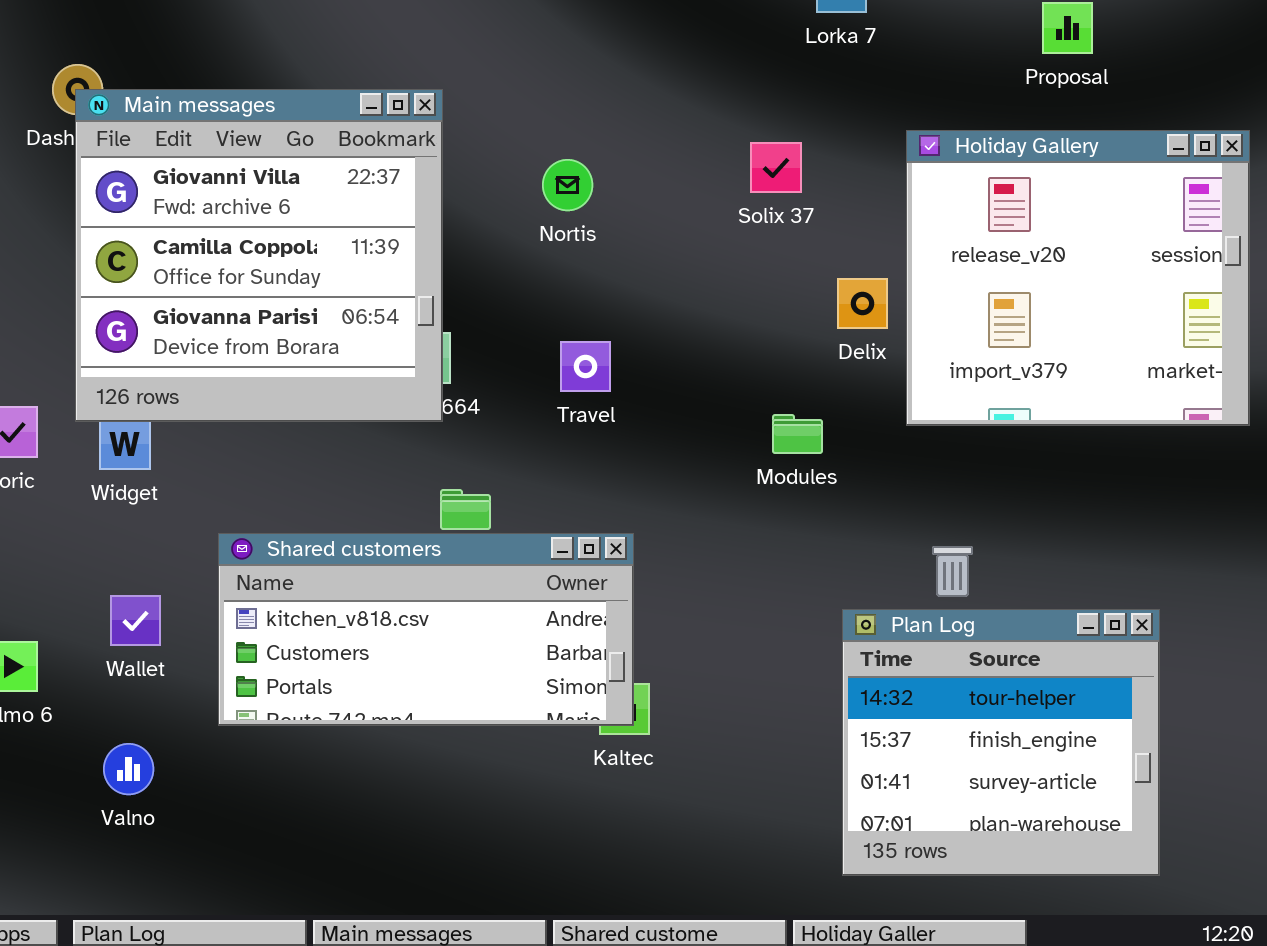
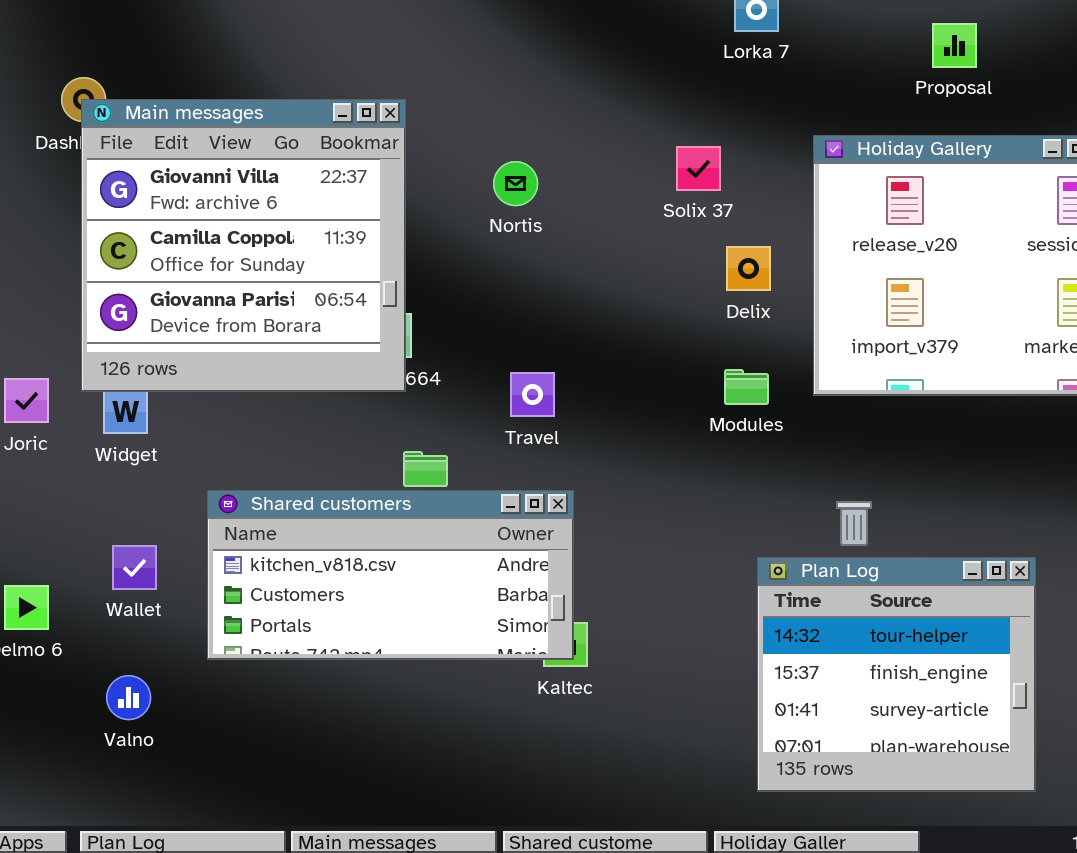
Delix: [837,278,888,329] -> [726,246,771,291], moved
Travel: [560,341,611,392] -> [510,372,555,417], moved
Modules: [772,414,823,454] -> [724,369,769,405], moved

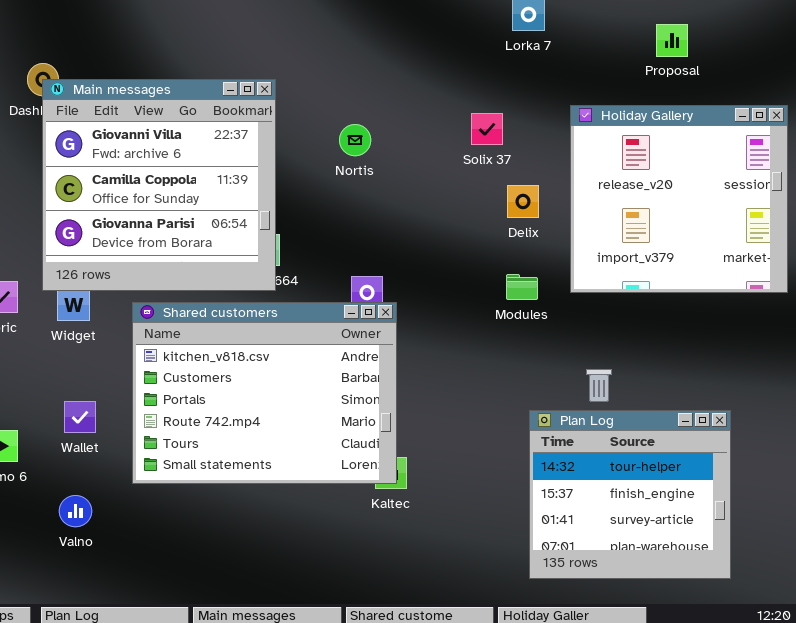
Shared customers: [207,490,574,660] -> [132,302,397,484], resized

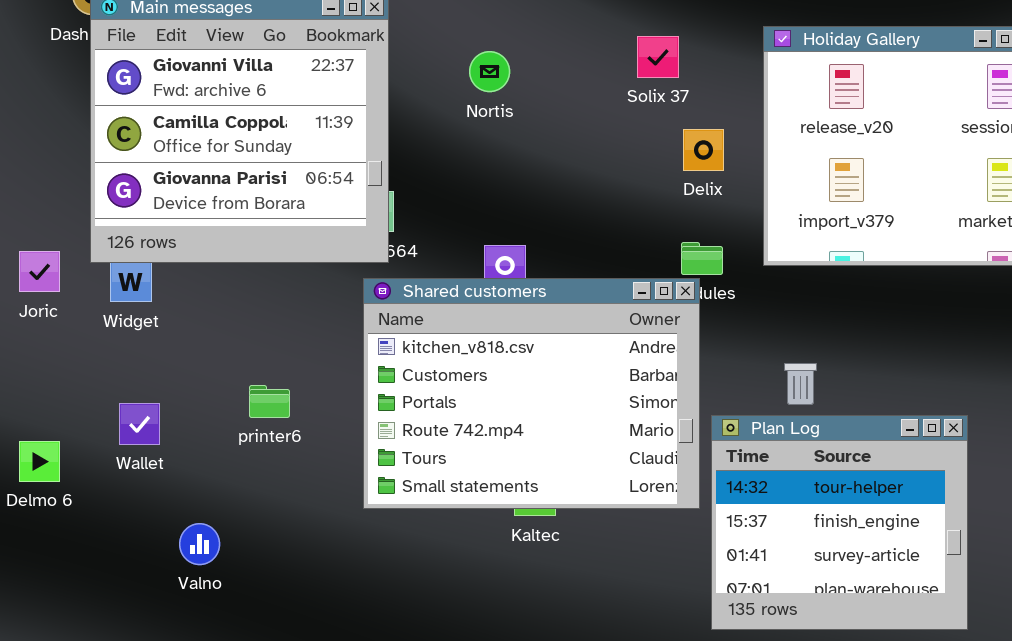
Shared customers: [132,302,397,484] -> [363,278,700,509], moved
Valno: [59,495,92,527] -> [179,523,220,565], moved

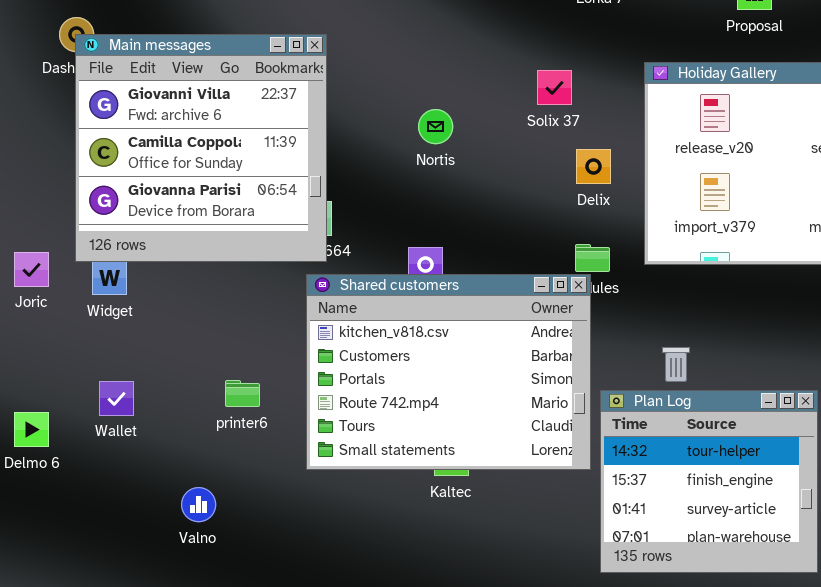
Nortis: [469,51,510,92] -> [418,109,453,144], moved
printer6: [249,385,290,418] -> [225,380,260,407], moved
Valno: [179,523,220,565] -> [181,487,216,522], moved

